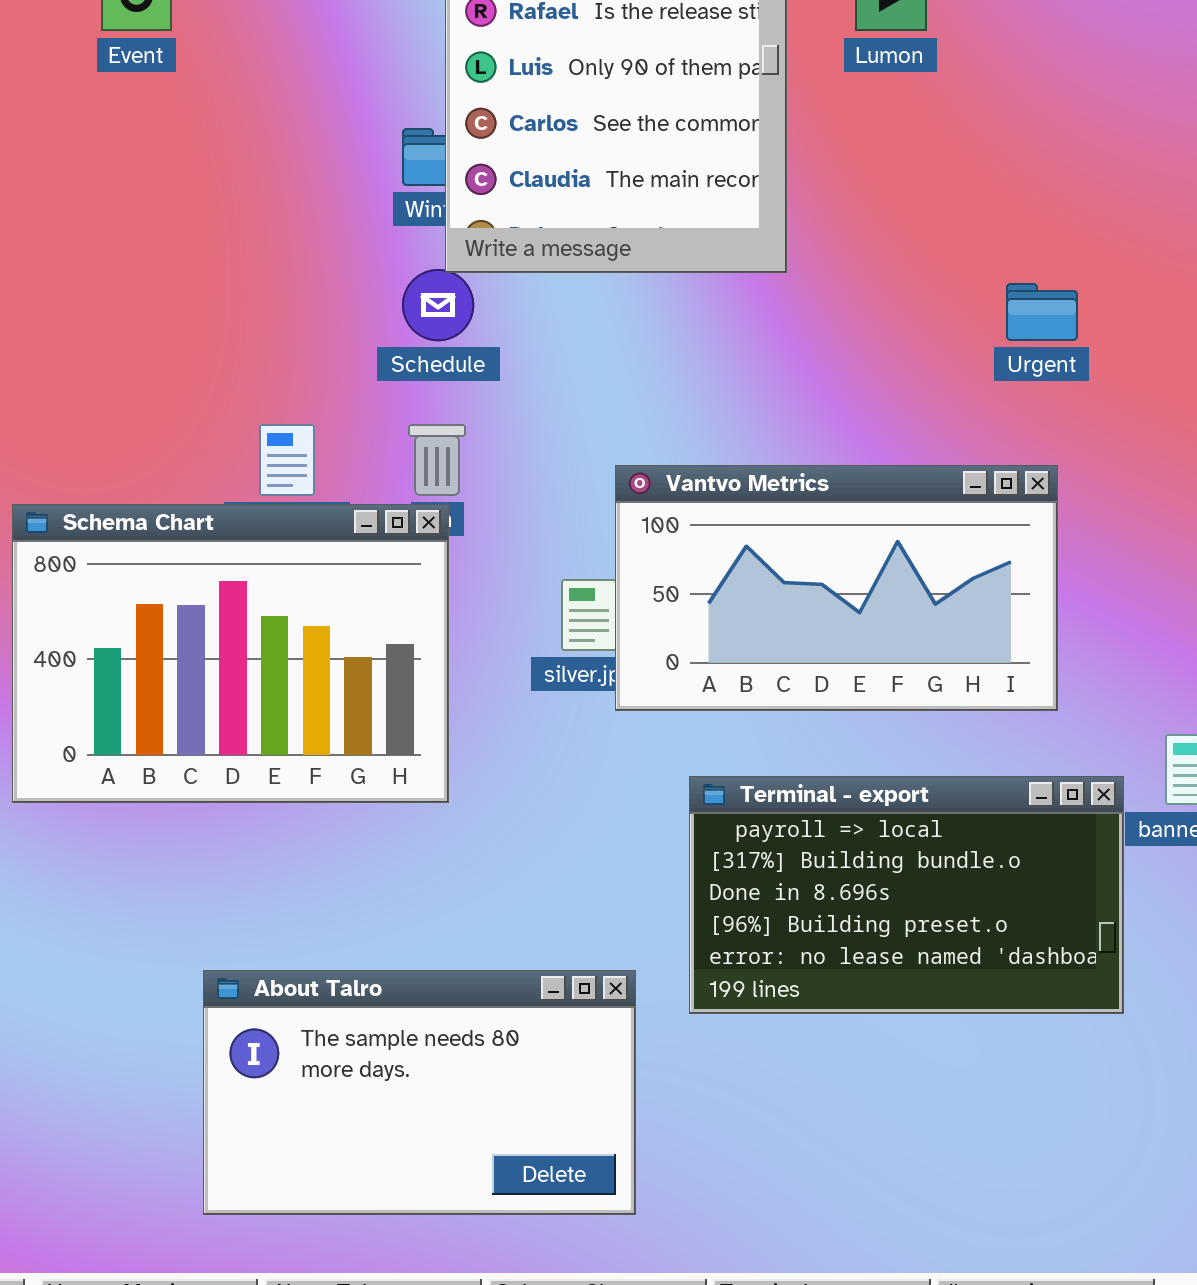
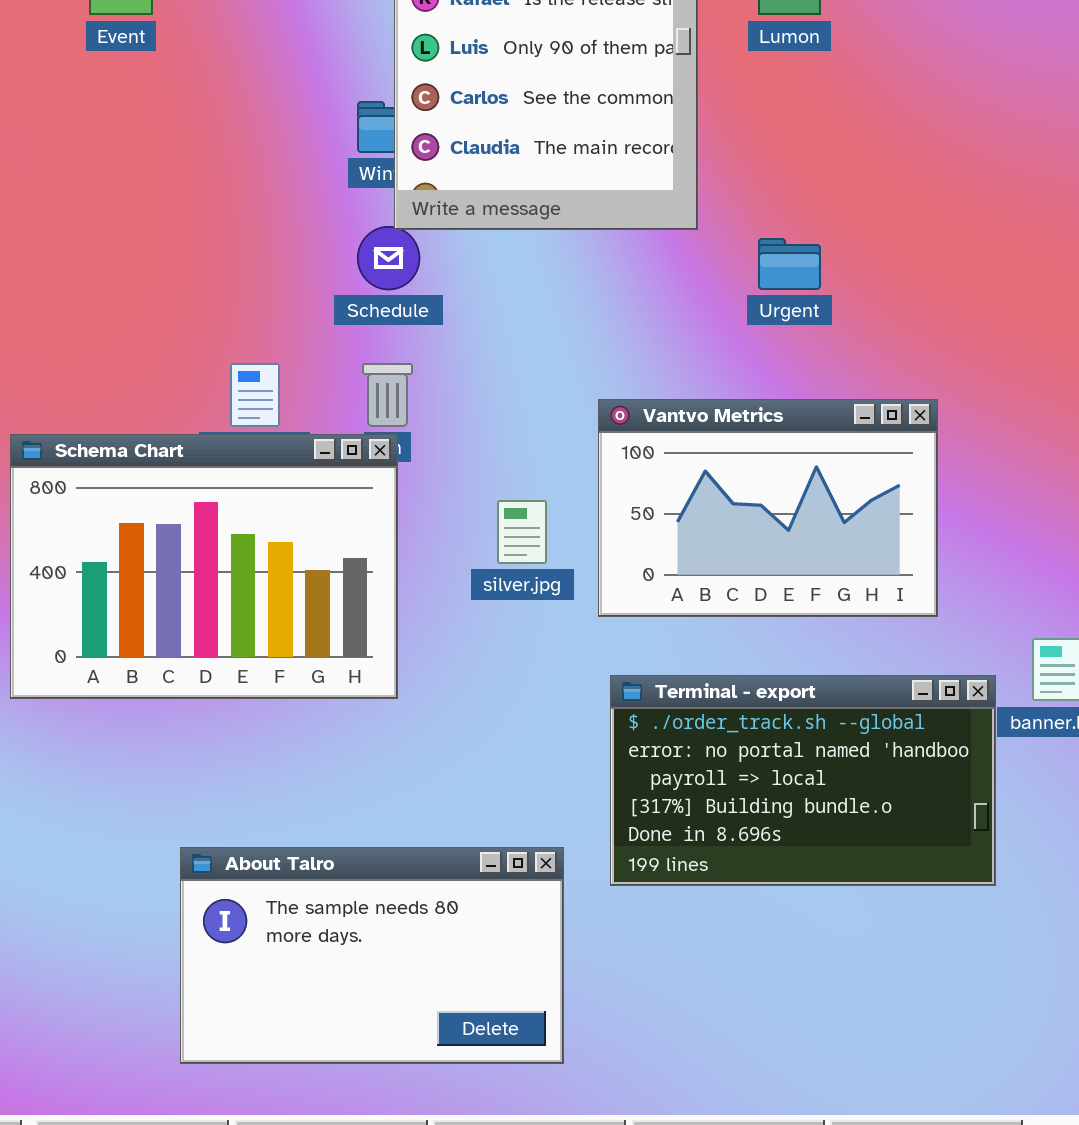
Urgent: [1006,283,1078,341] -> [758,238,821,290], moved
Vantvo Metrics: [615,465,1058,711] -> [598,399,938,617], resized
Terminal - export: [689,776,1124,1014] -> [610,675,996,886], scrolled up 2 rows

